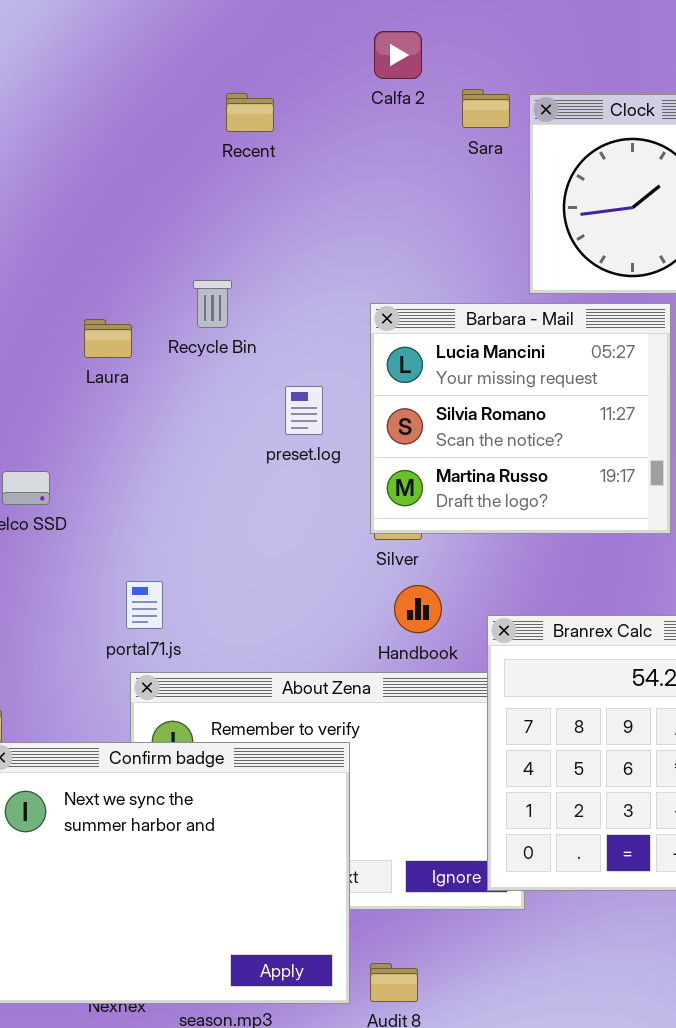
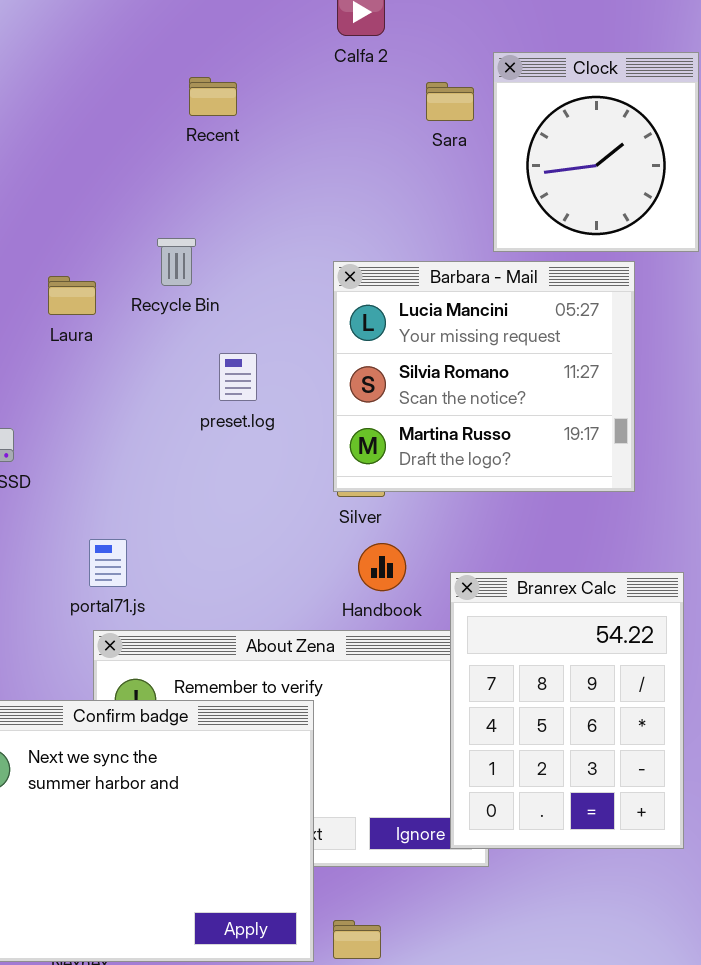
Sara: [462,89,510,128] -> [426,82,474,121], moved
Recent: [226,93,274,132] -> [189,77,237,116], moved
preset.log: [285,386,323,435] -> [219,353,257,401], moved

